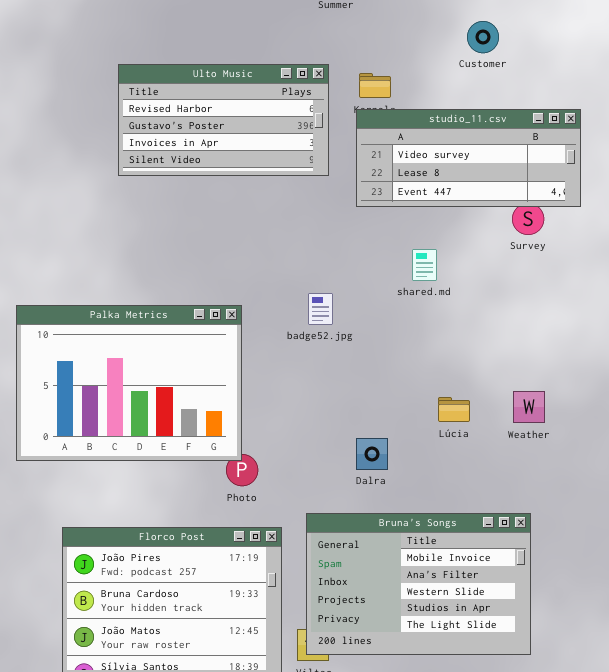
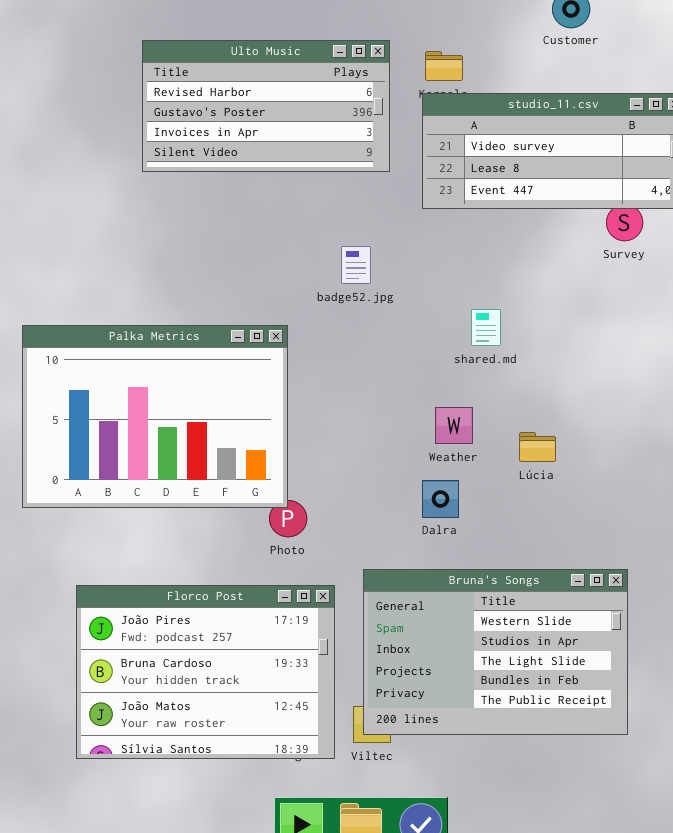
shared.md: [412,249,437,281] -> [471,309,501,346], moved
badge52.jpg: [308,293,333,325] -> [341,246,371,284], moved
Weather: [513,391,545,423] -> [435,407,473,444], moved
Bruna's Songs: [306,513,531,655] -> [363,569,628,735], scrolled down 2 rows

